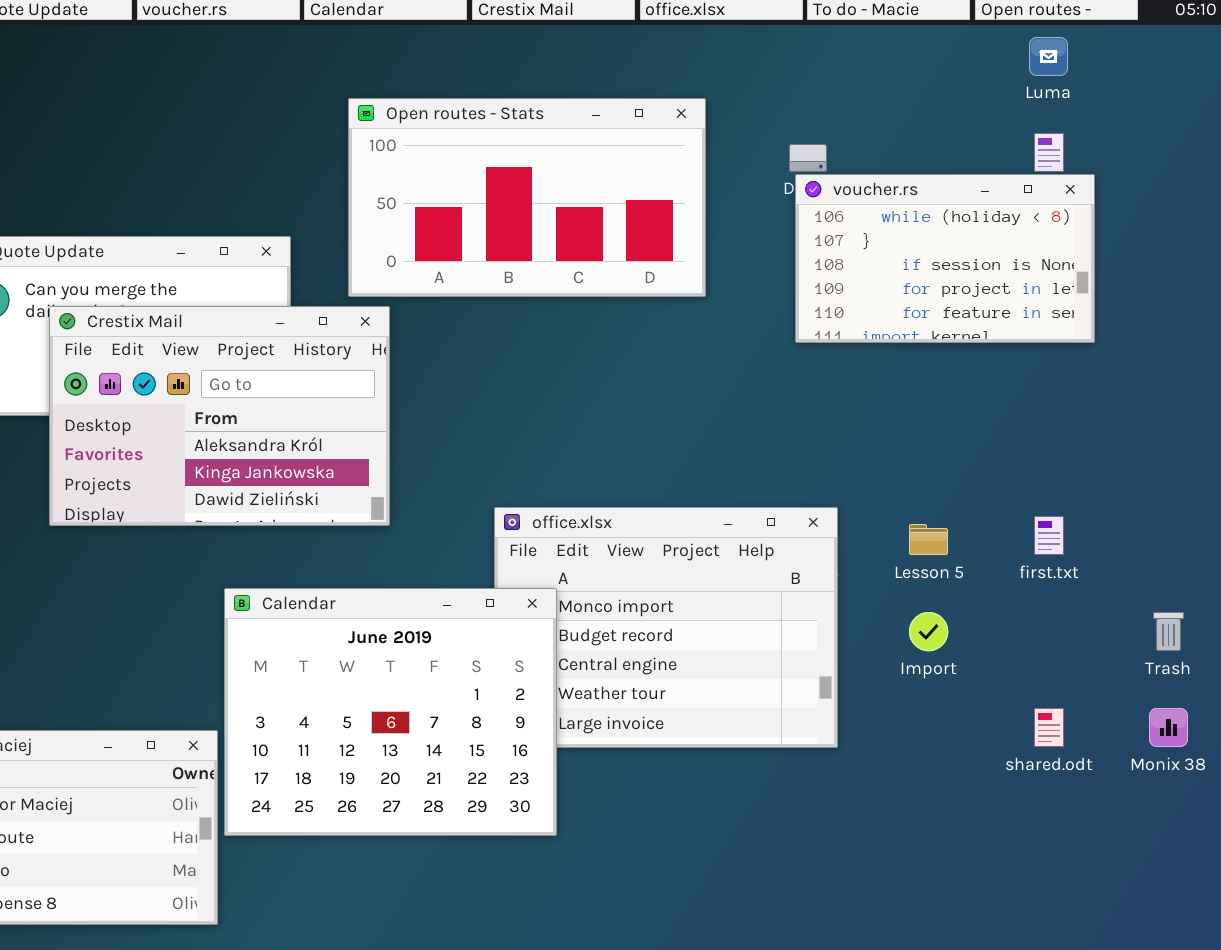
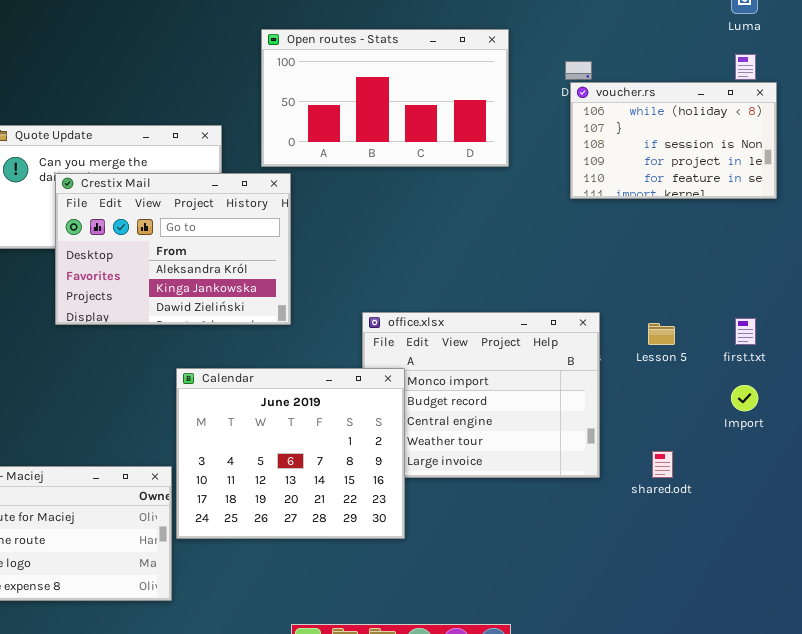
Import: [909,612,948,651] -> [731,385,758,411], moved
shared.odt: [1034,708,1064,747] -> [652,451,673,478], moved

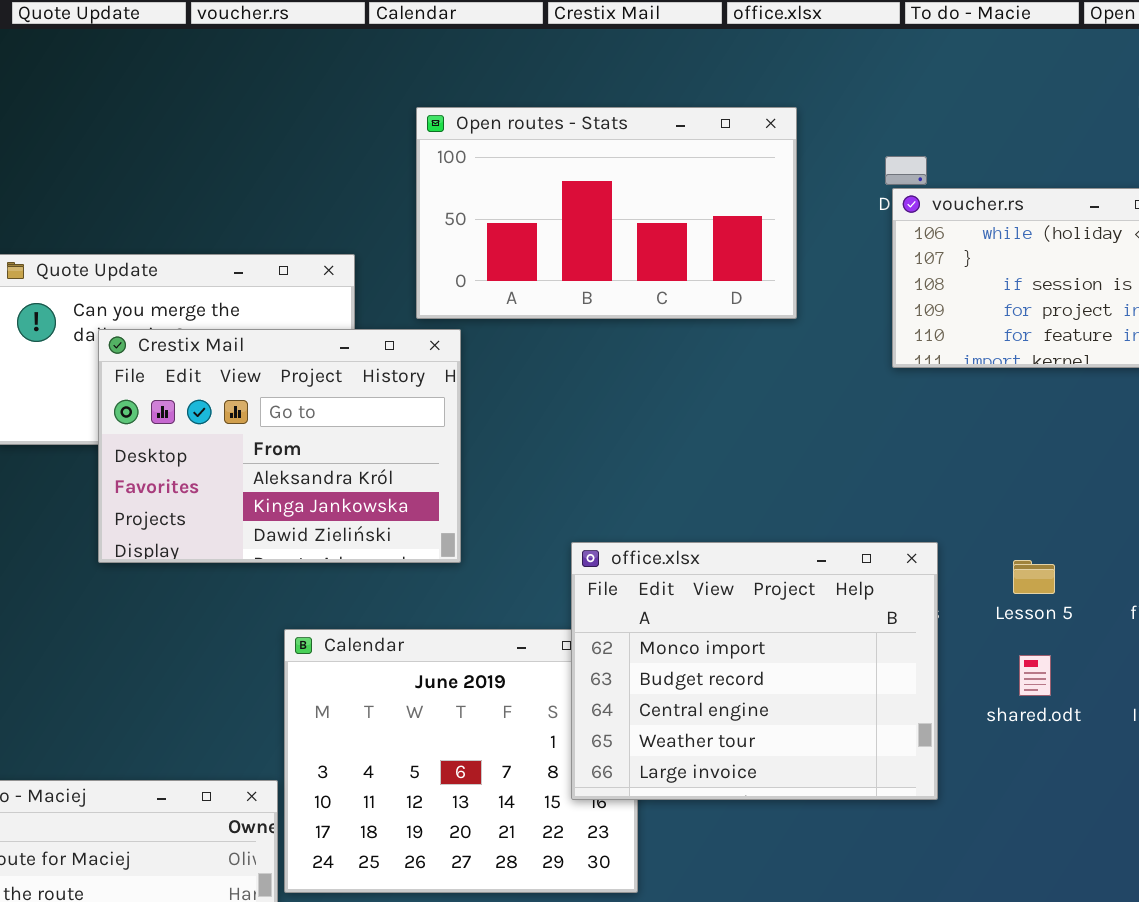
office.xlsx: [362,312,600,478] -> [571,542,938,800], raised
shared.odt: [652,451,673,478] -> [1019,655,1051,696], moved

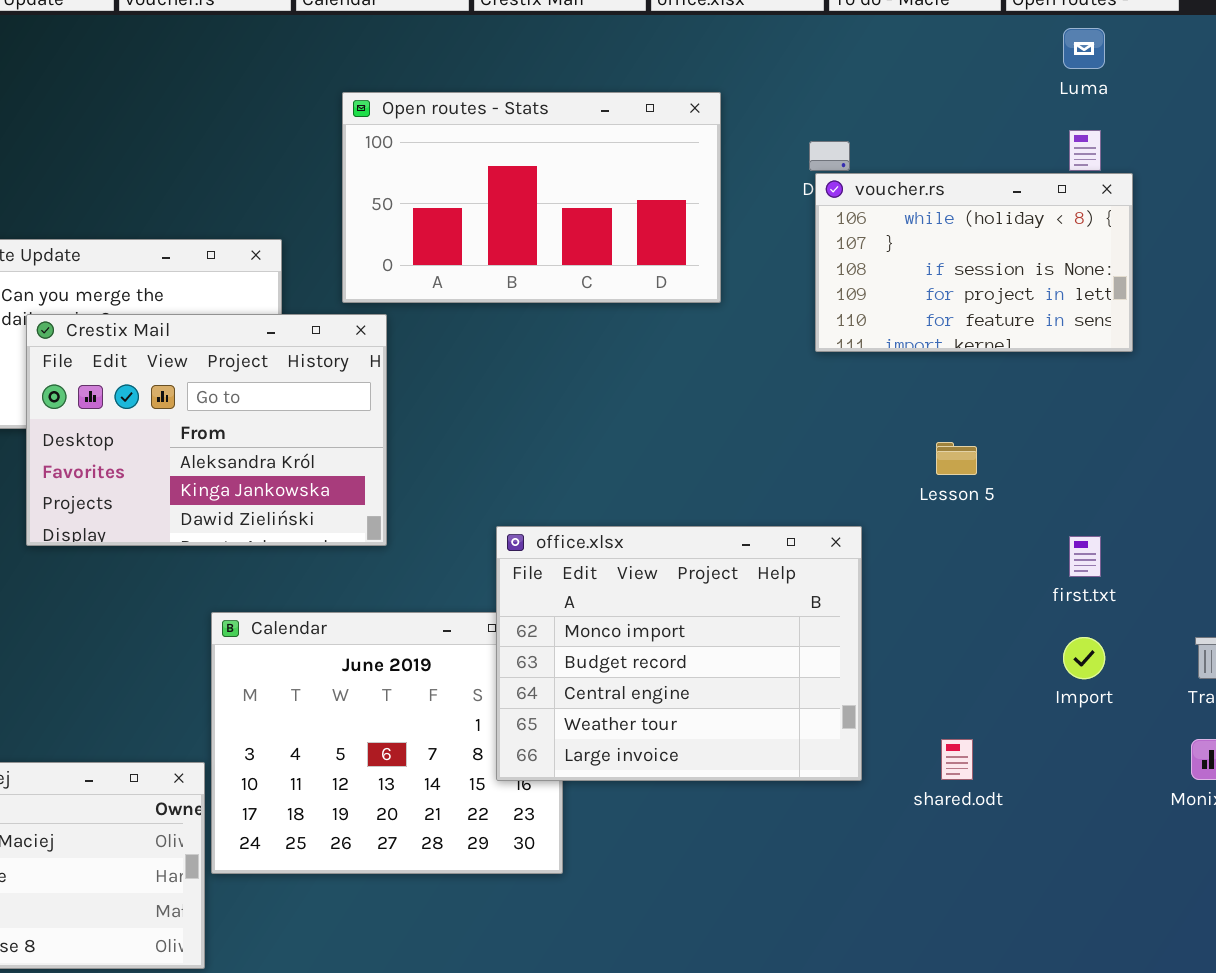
Lesson 5: [1013,560,1055,594] -> [936,442,977,475], moved
shared.odt: [1019,655,1051,696] -> [941,739,973,780], moved

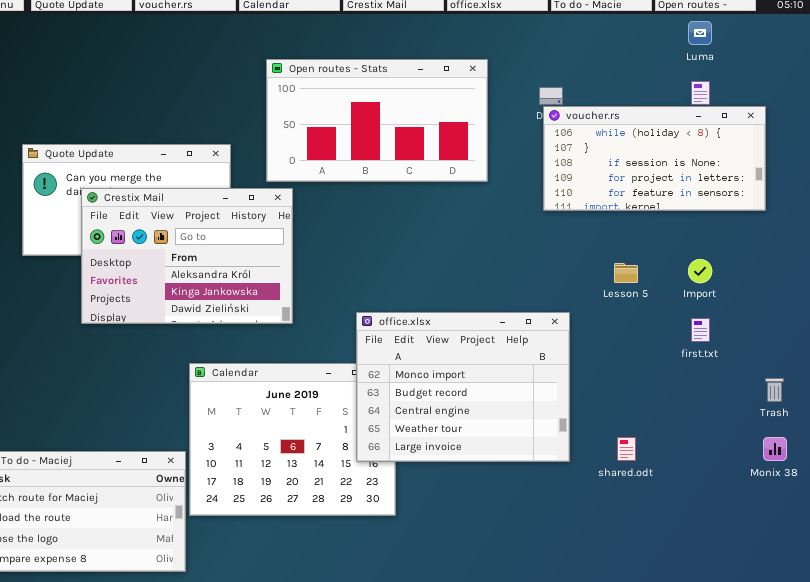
voucher.rs: [815,173,1133,352] -> [543,106,766,211], resized
Import: [1063,637,1105,679] -> [688,259,712,283], moved

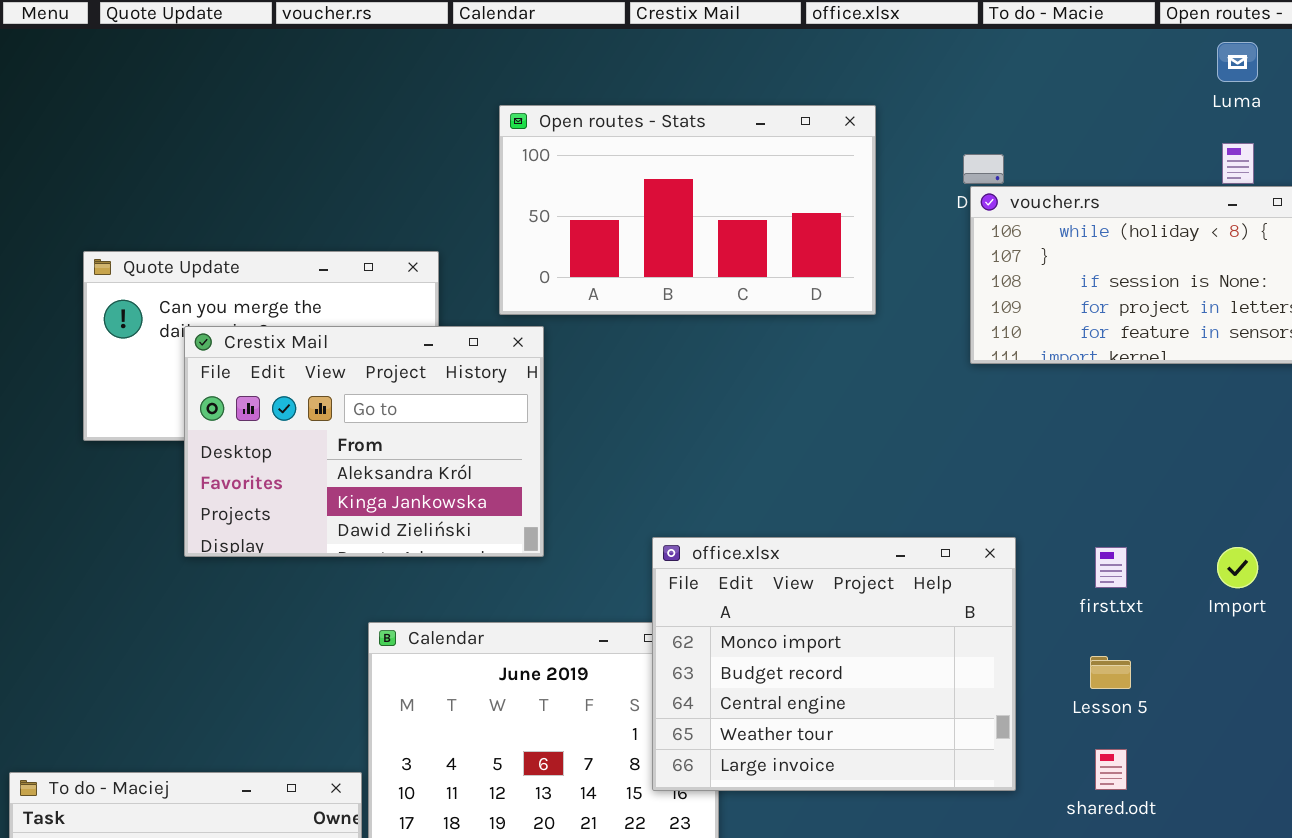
Import: [688,259,712,283] -> [1217,547,1258,588], moved
Lesson 5: [614,263,638,283] -> [1090,656,1131,689], moved
first.txt: [691,318,710,342] -> [1095,547,1127,588], moved

